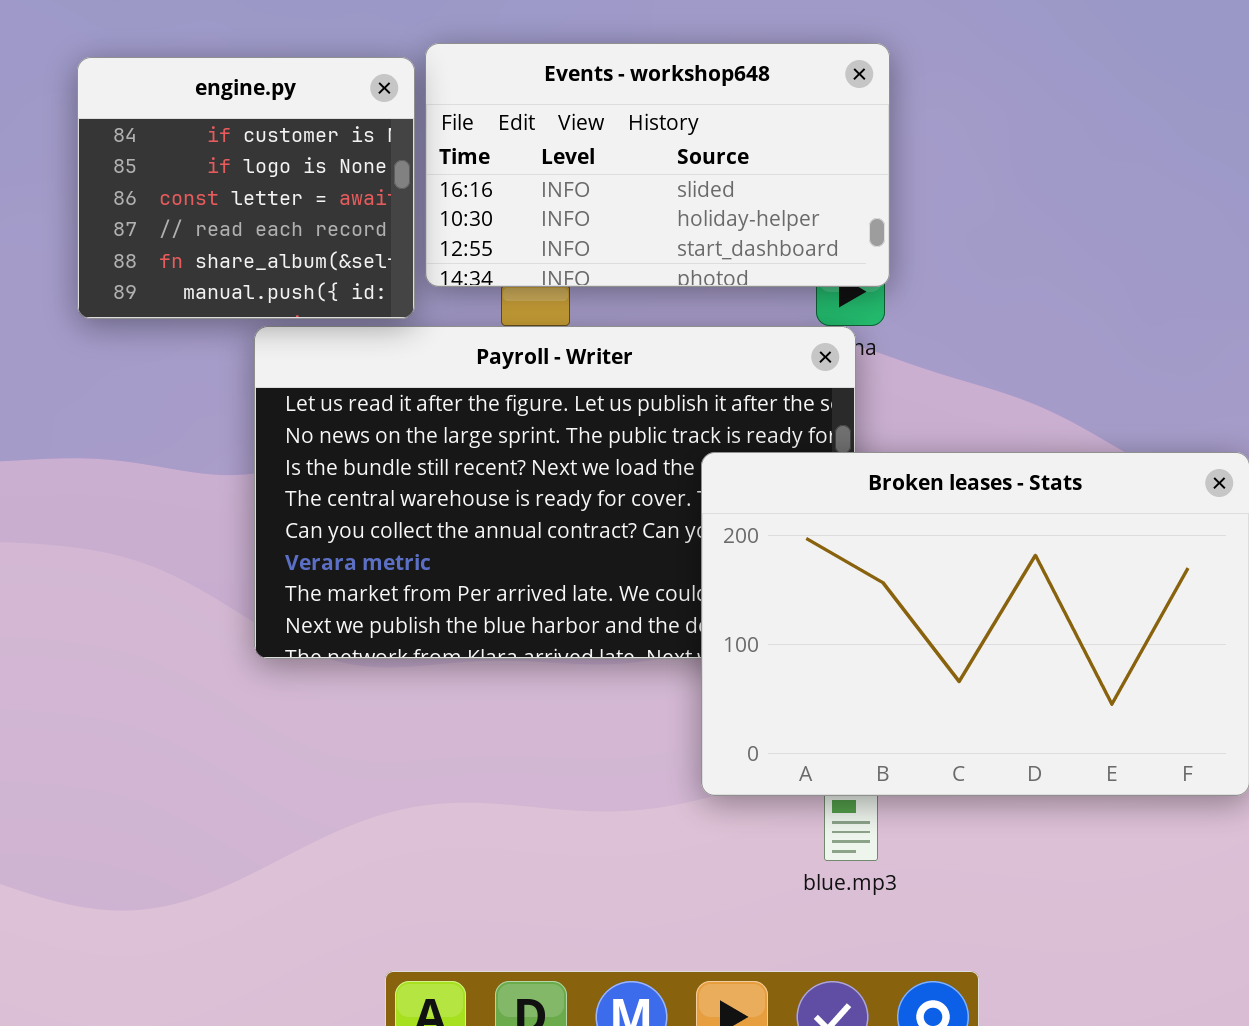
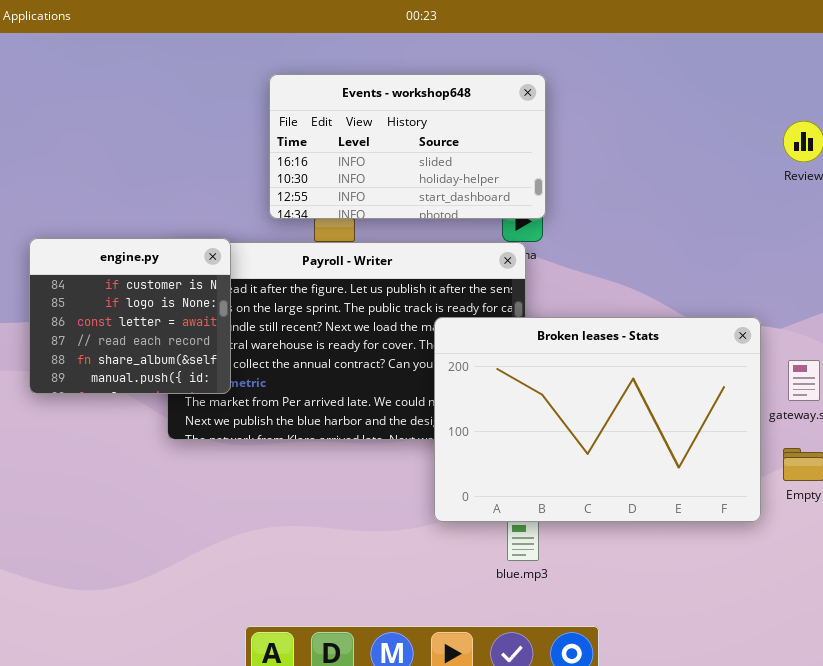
engine.py: [77,57,415,319] -> [29,238,231,394], moved

